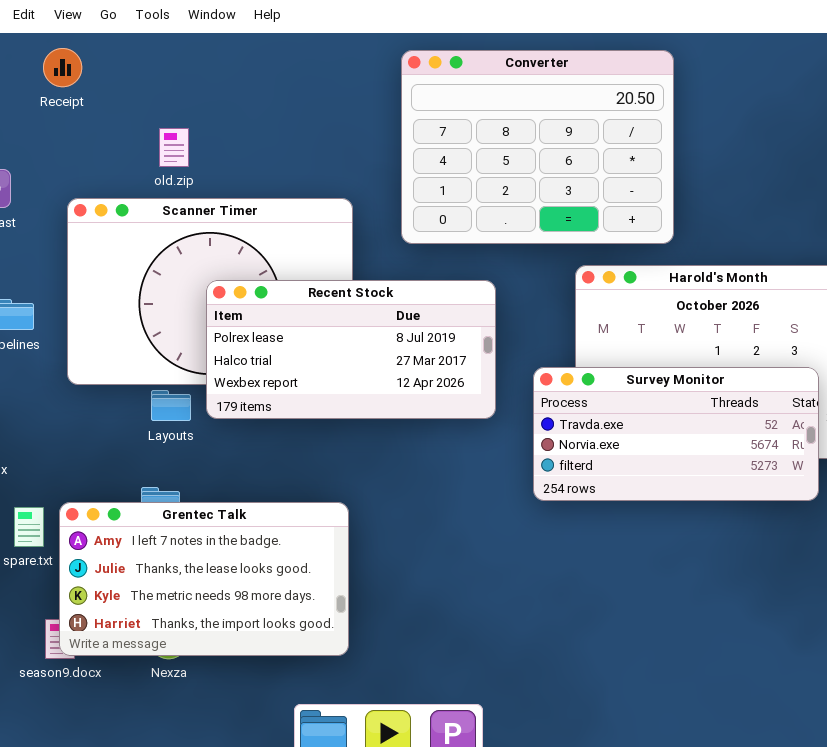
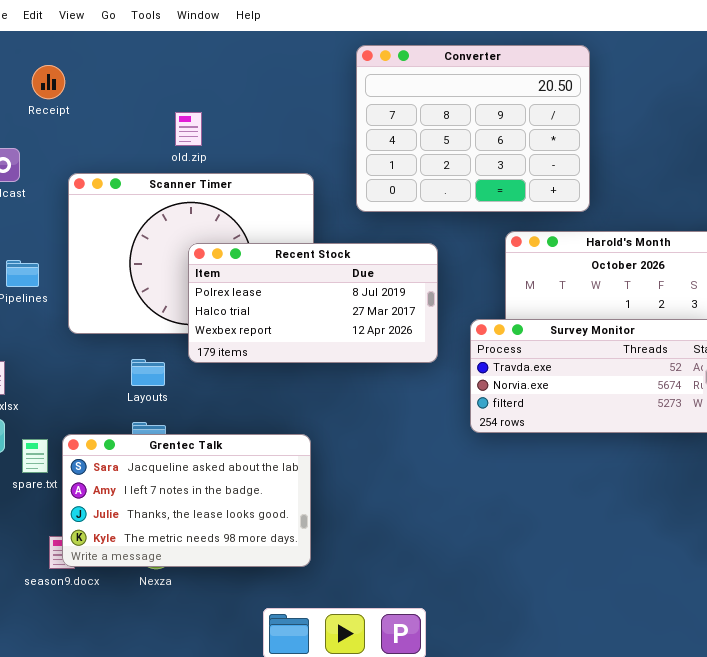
Receipt: [43,48,82,87] -> [32,65,65,99], moved
old.zip: [159,128,189,167] -> [175,112,202,146], moved
Layouts: [151,390,191,421] -> [131,359,165,386], moved
Grentec Talk: [59,502,349,656] -> [62,434,311,567], scrolled up 1 row

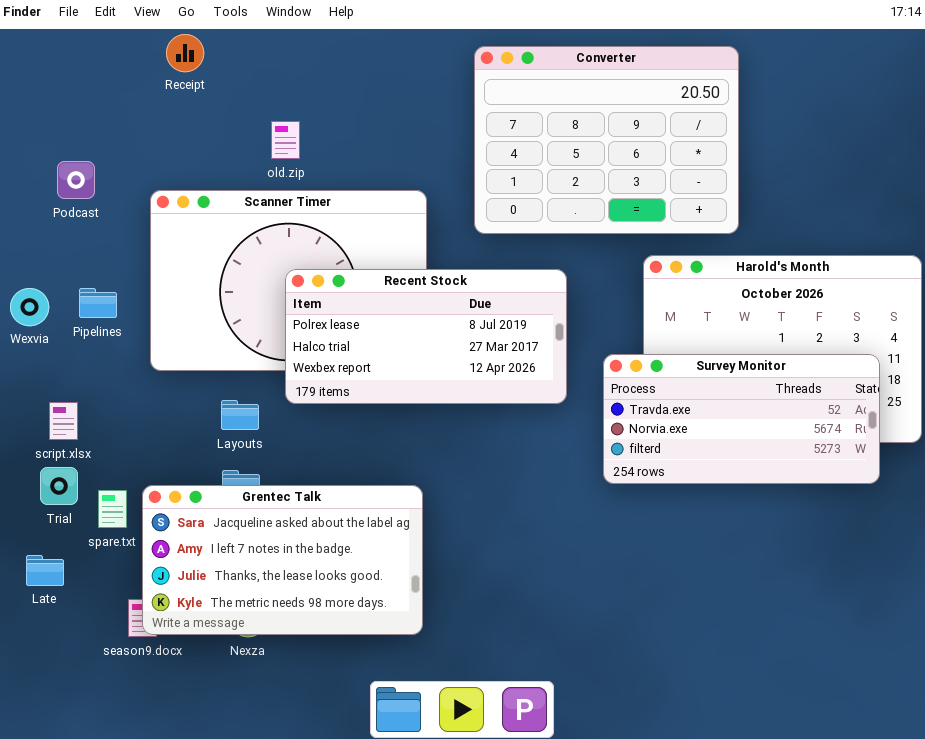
Receipt: [32,65,65,99] -> [166,34,204,72], moved

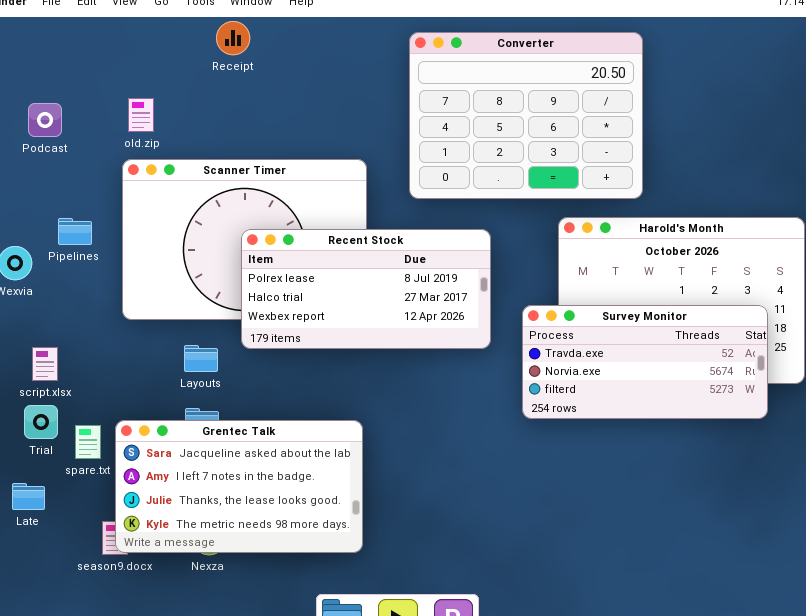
Receipt: [166,34,204,72] -> [216,21,250,55], moved
old.zip: [271,121,300,159] -> [128,98,154,132], moved
Podcast: [57,161,95,199] -> [28,103,62,137], moved
Pipelines: [79,288,117,318] -> [58,218,92,245], moved

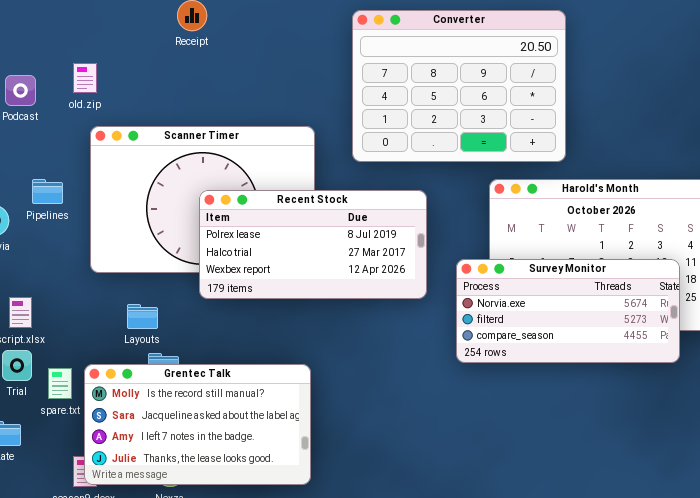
old.zip: [128,98,154,132] -> [73,63,97,93], moved
Survey Monitor: [522,305,768,419] -> [456,259,680,363], scrolled down 1 row
Layouts: [184,345,218,372] -> [127,304,158,329], moved
Grentec Talk: [115,420,363,553] -> [84,364,311,485], scrolled up 1 row

